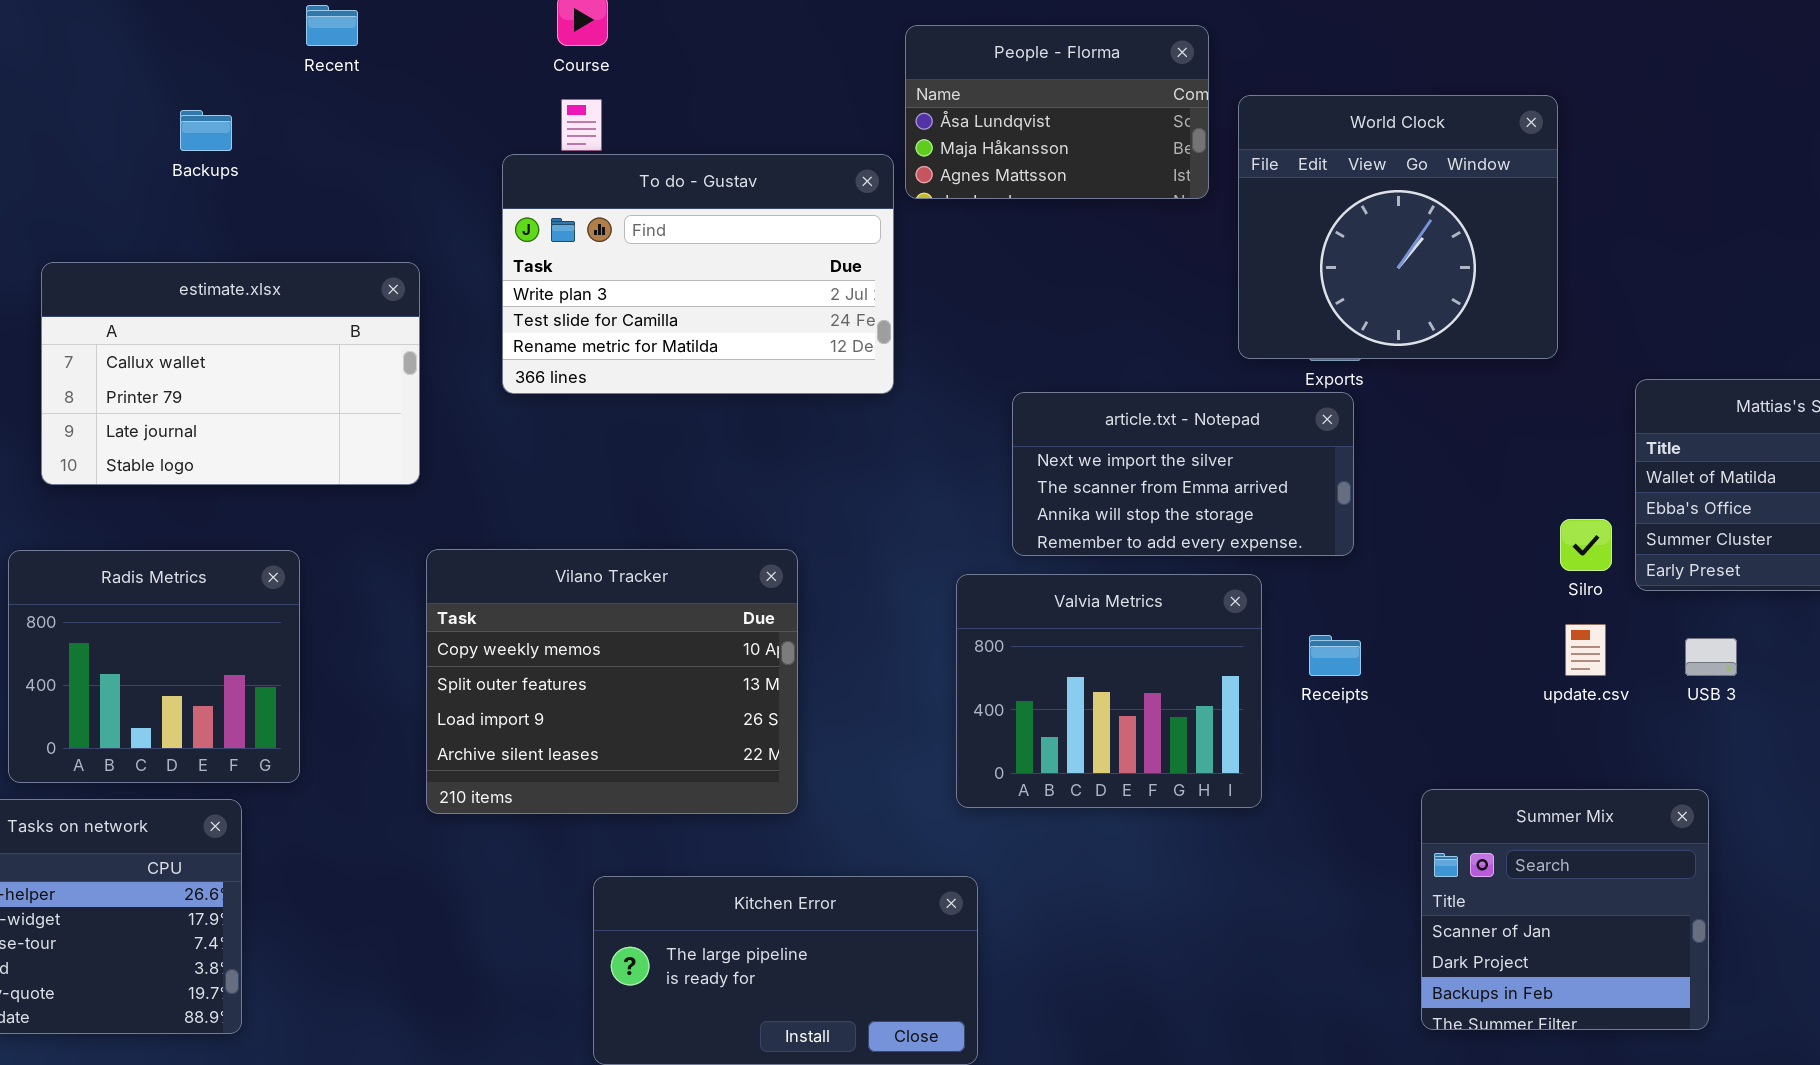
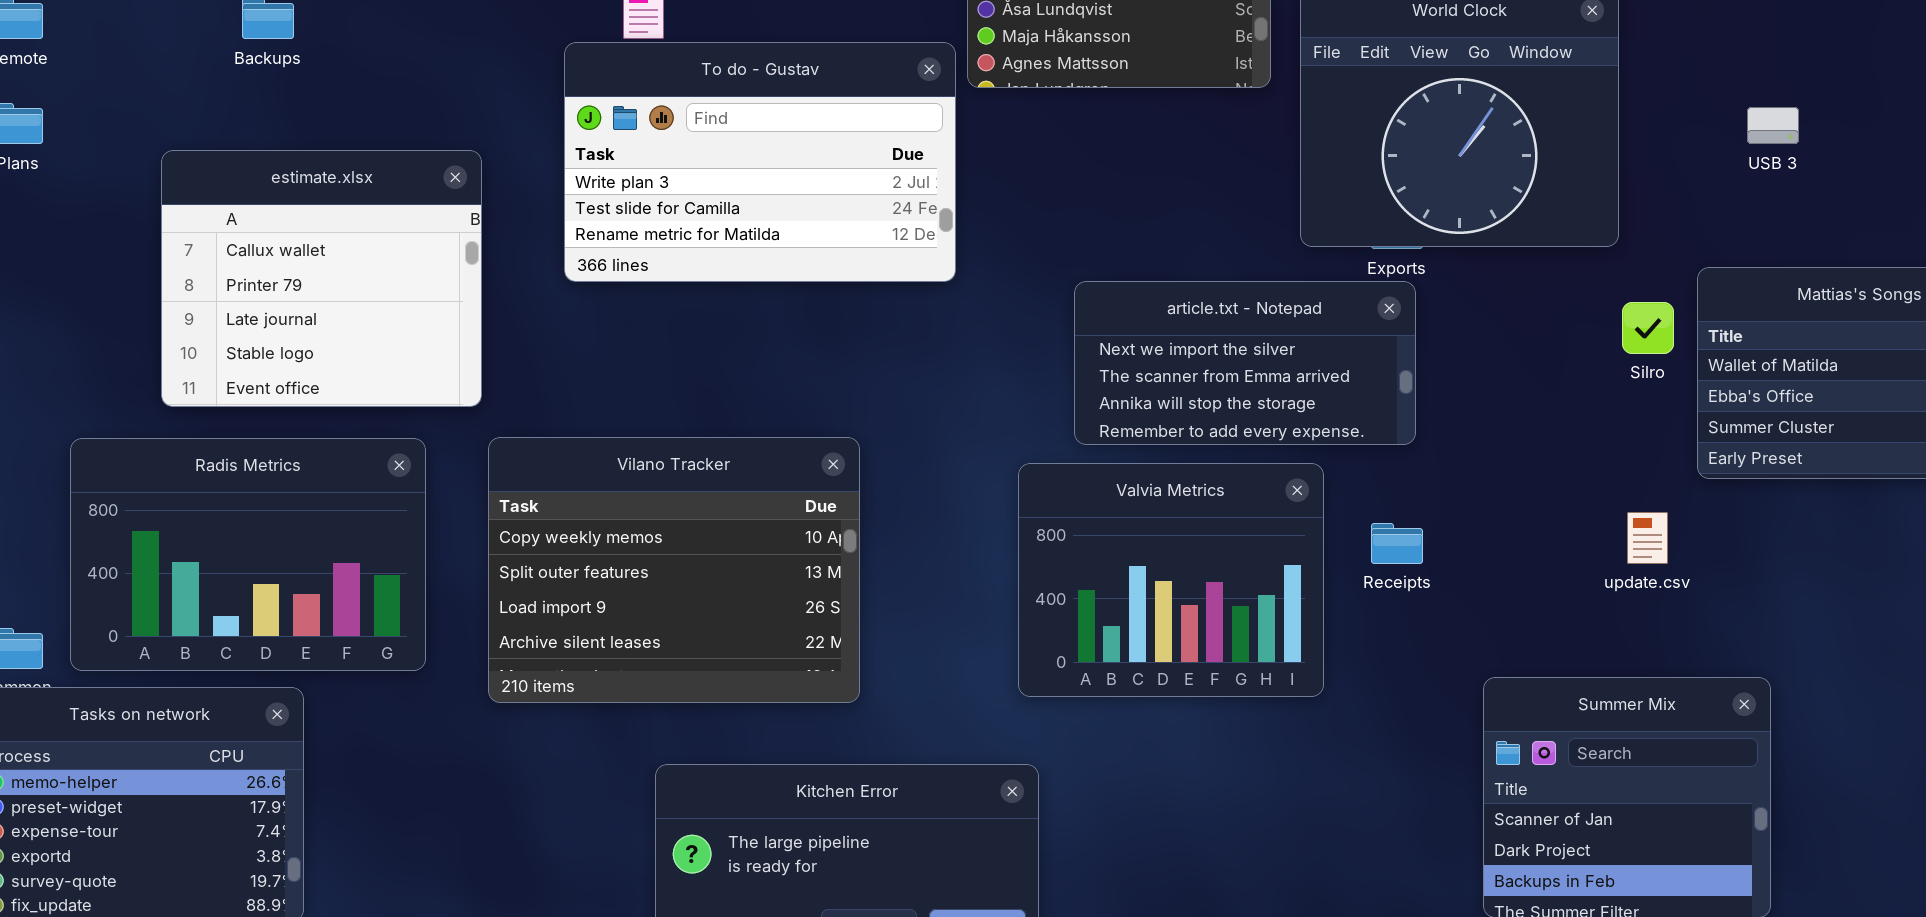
estimate.xlsx: [41,262,420,485] -> [161,150,482,407], resized
Silro: [1560,519,1612,571] -> [1622,302,1674,354], moved
Radis Metrics: [8,550,300,783] -> [70,438,426,671], resized
USB 3: [1685,638,1737,676] -> [1747,107,1799,144], moved

